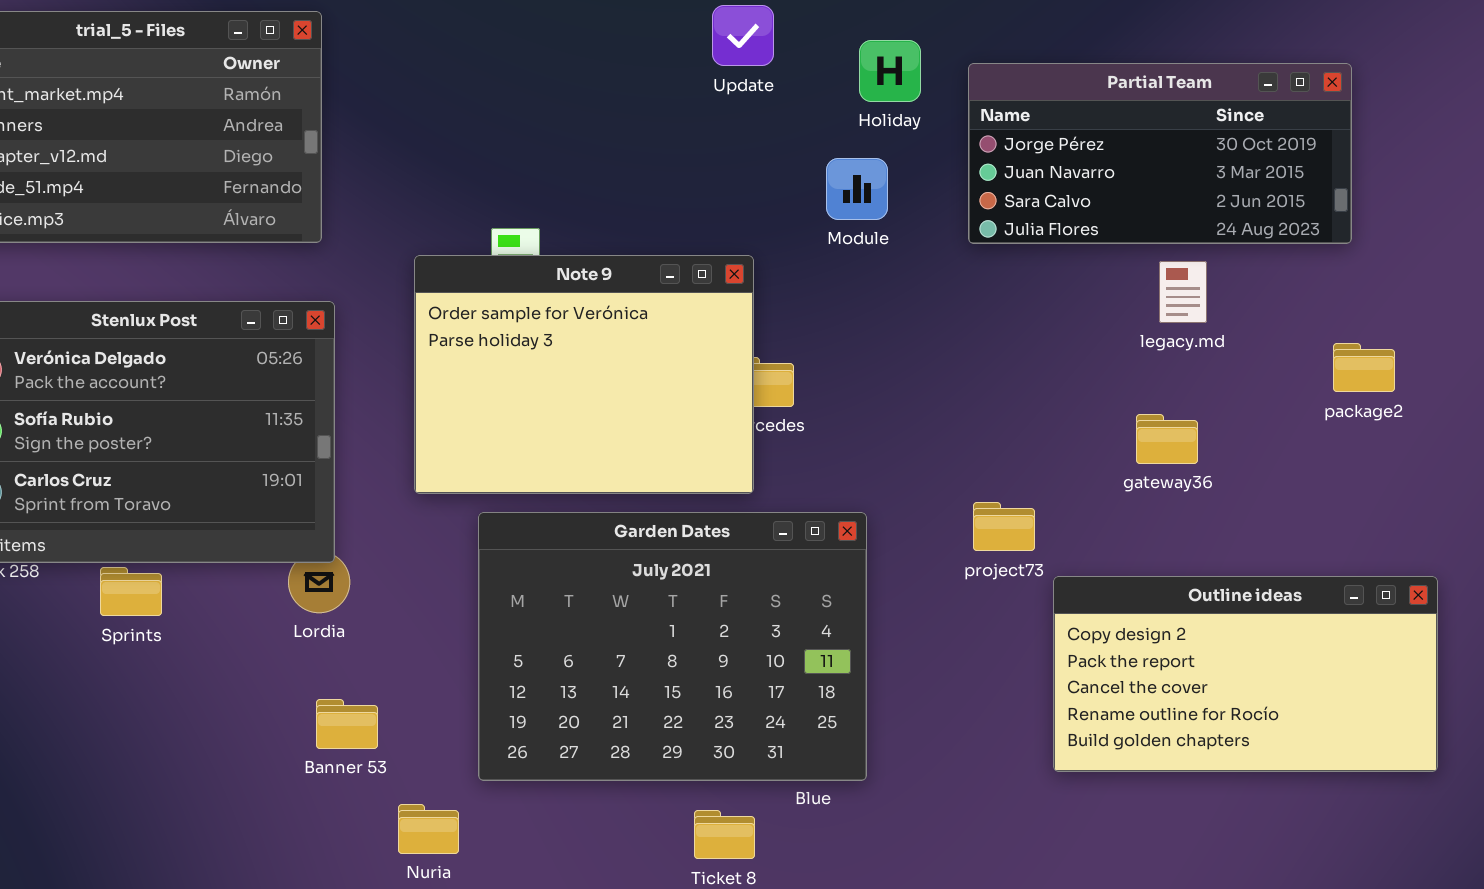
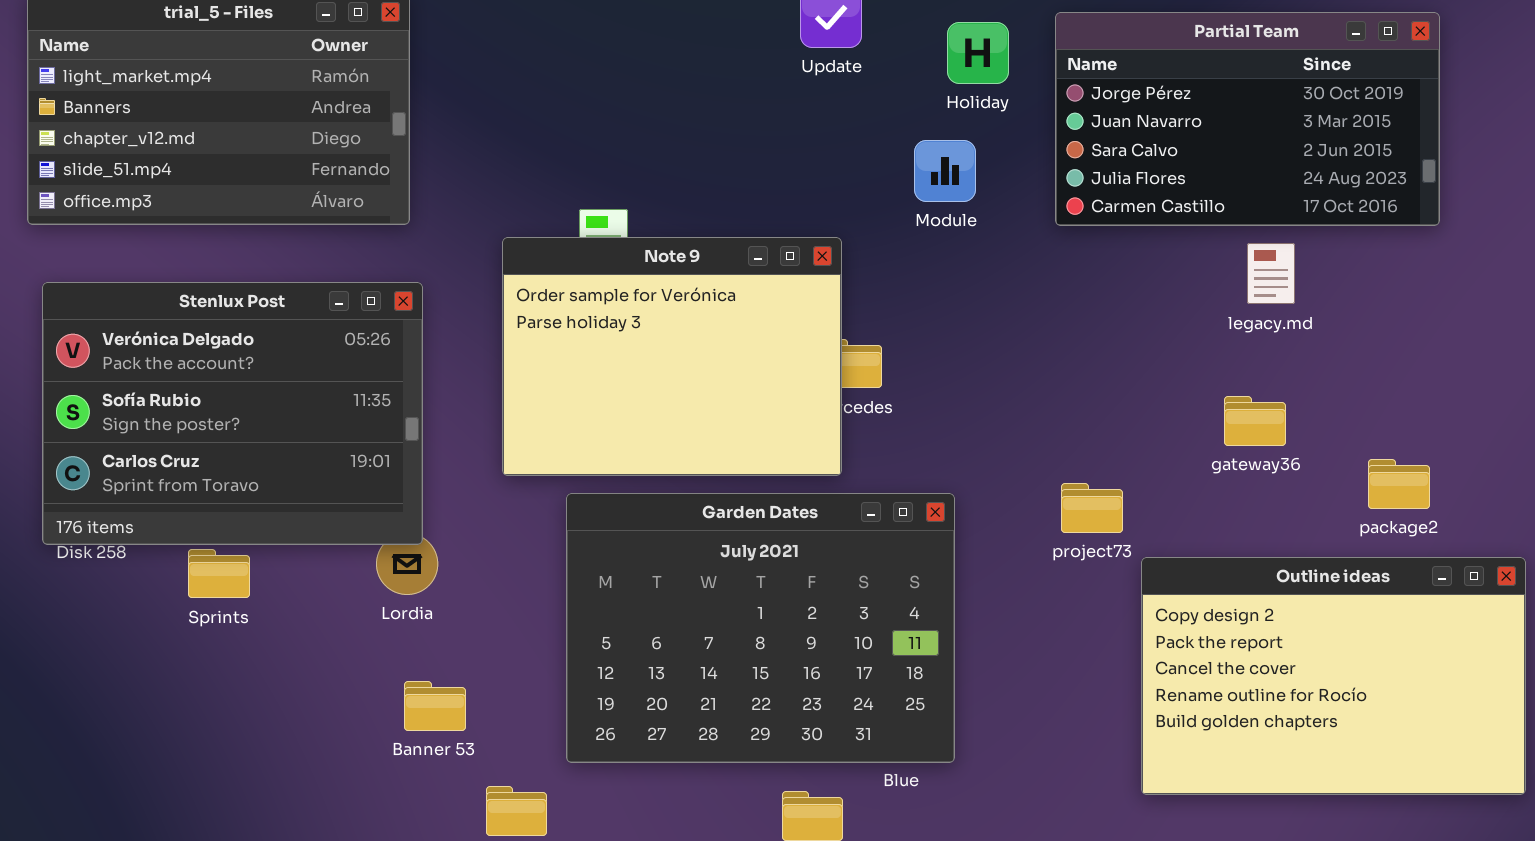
Partial Team: [968,63,1352,244] -> [1055,12,1440,226], resized
package2: [1333,343,1395,392] -> [1368,459,1430,509], moved
Outline ideas: [1053,576,1438,772] -> [1141,557,1526,795], resized

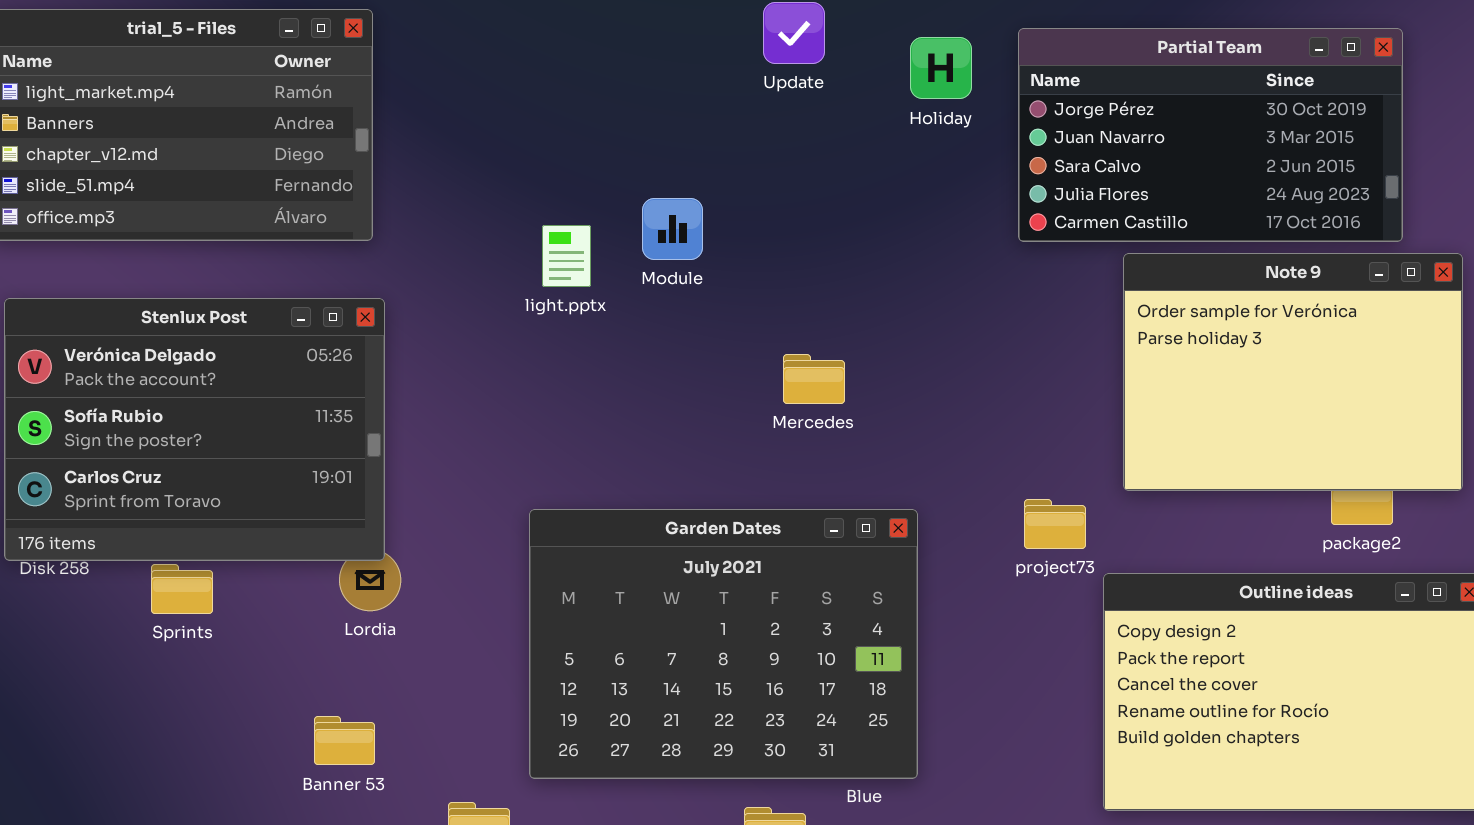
Module: [914,140,976,202] -> [642,198,703,260], moved
Note 9: [502,237,842,476] -> [1123,253,1463,491], moved
Banner 53: [404,681,466,731] -> [314,716,375,765], moved

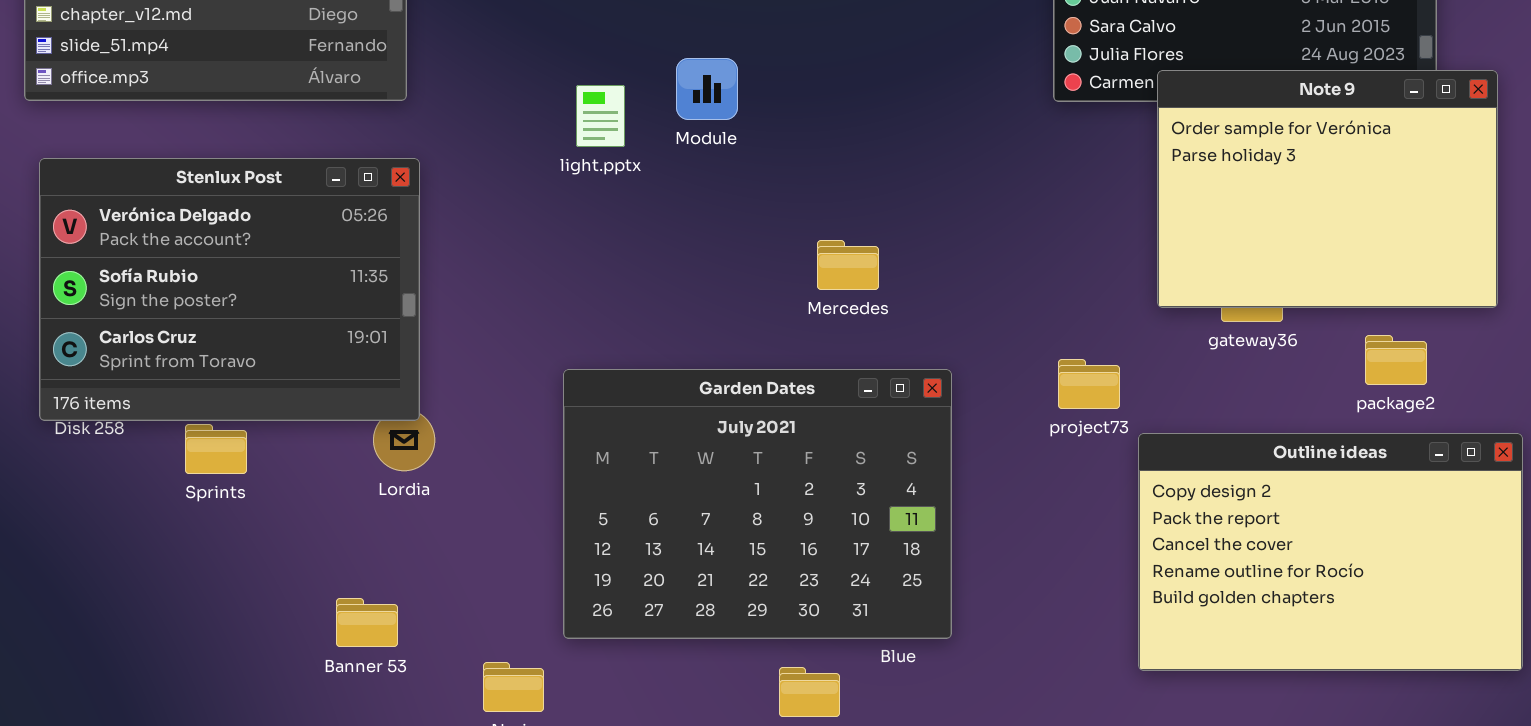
Note 9: [1123,253,1463,491] -> [1157,70,1498,308], moved
Mercedes: [783,354,845,404] -> [817,240,879,290], moved
Banner 53: [314,716,375,765] -> [336,598,398,647], moved

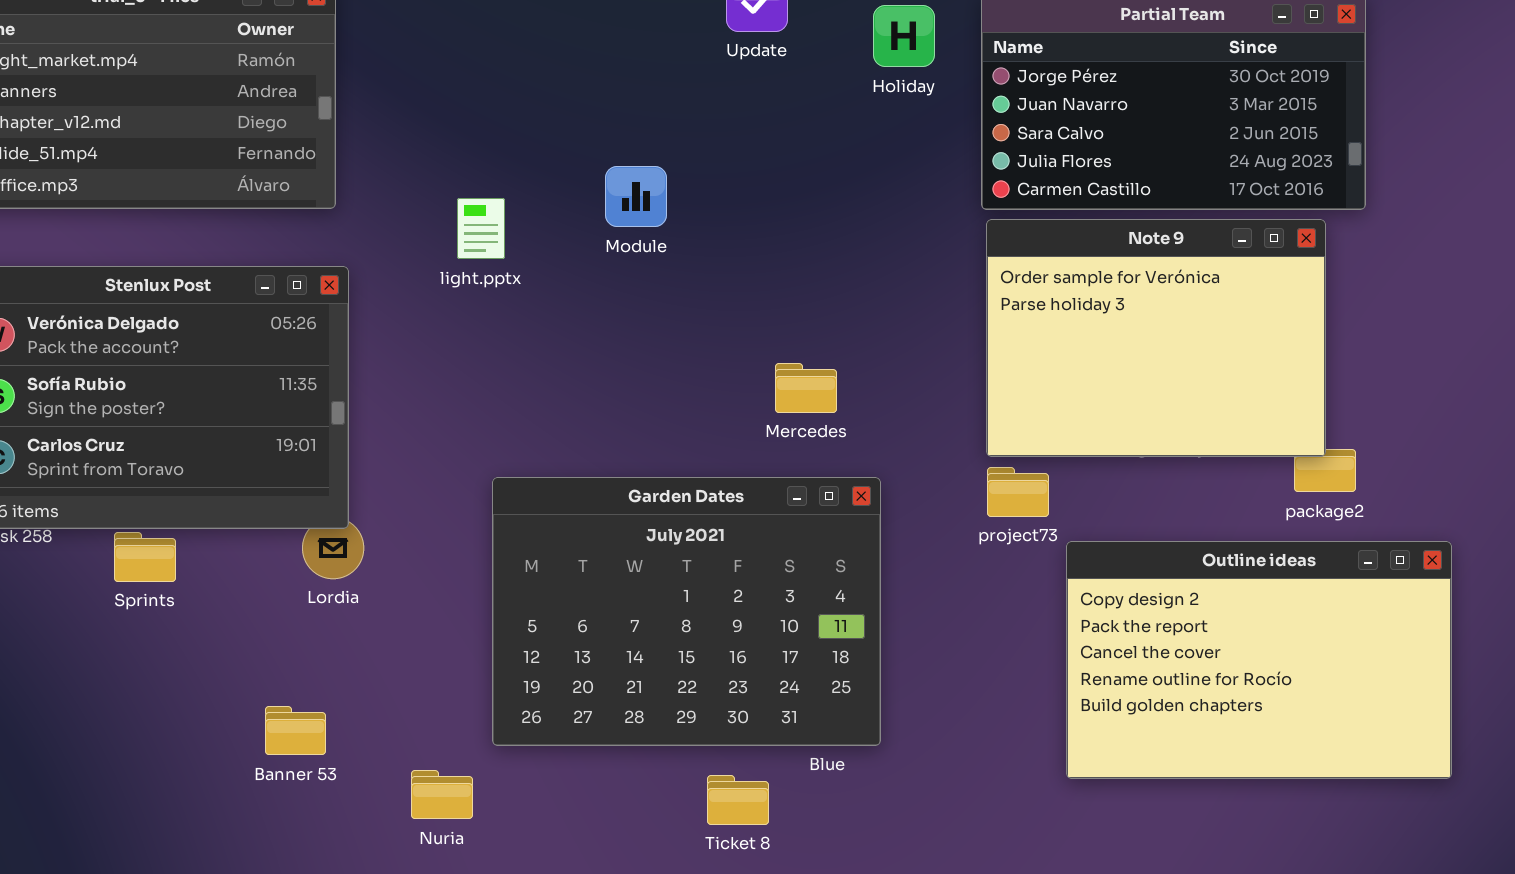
Note 9: [1157,70,1498,308] -> [986,219,1326,457], moved
light.pptx: [576,85,625,147] -> [457,198,505,259], moved
Mercedes: [817,240,879,290] -> [775,363,837,413], moved

